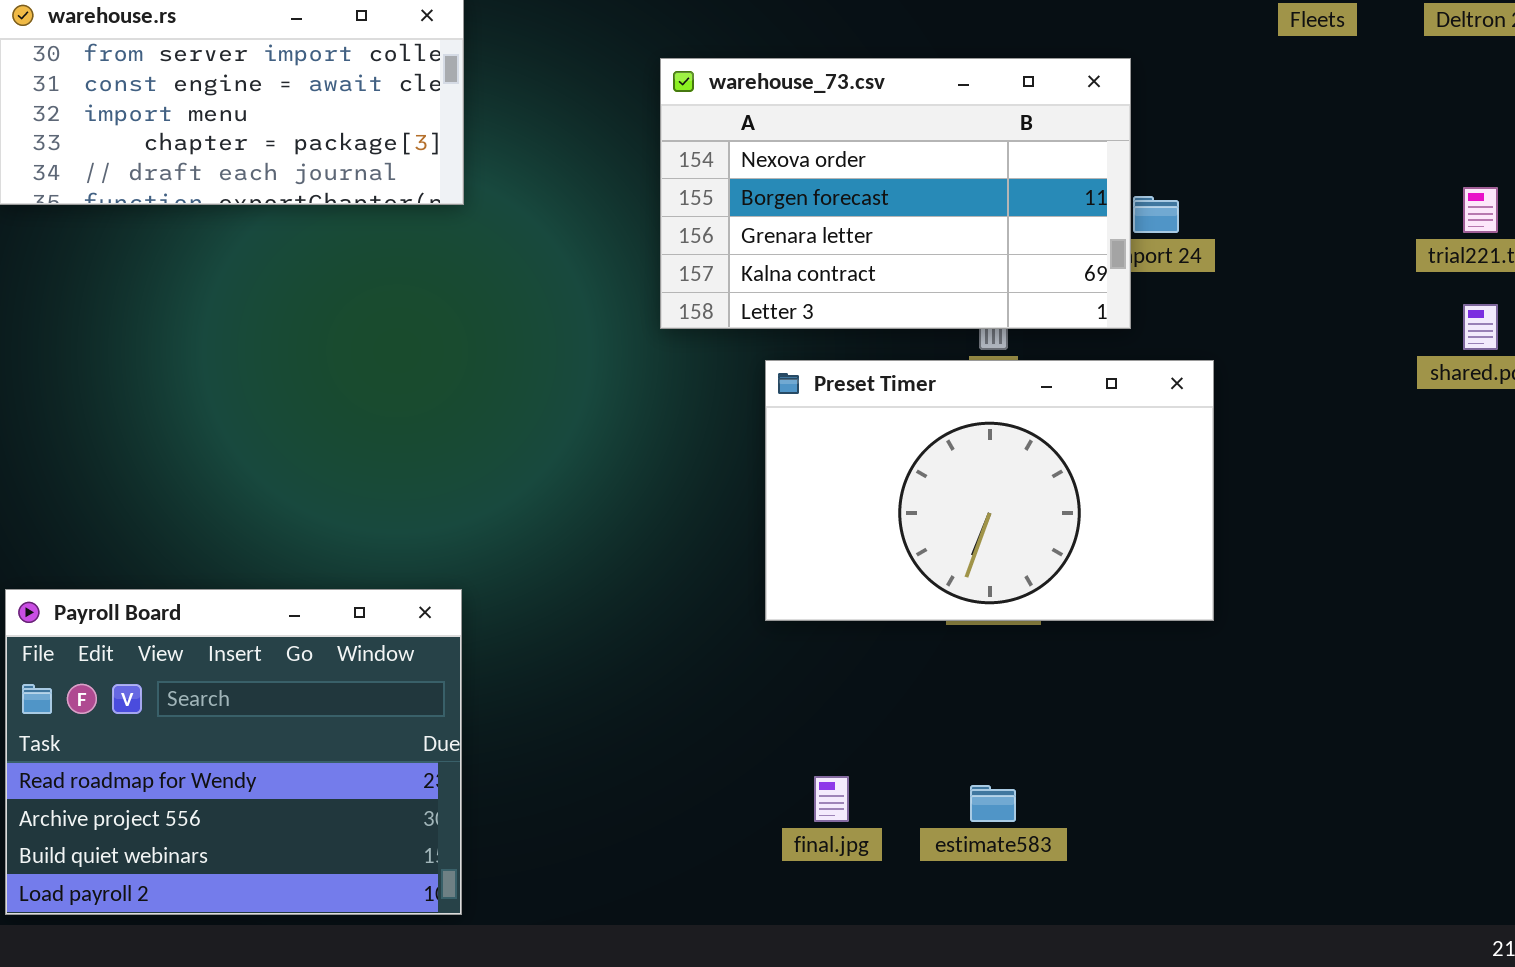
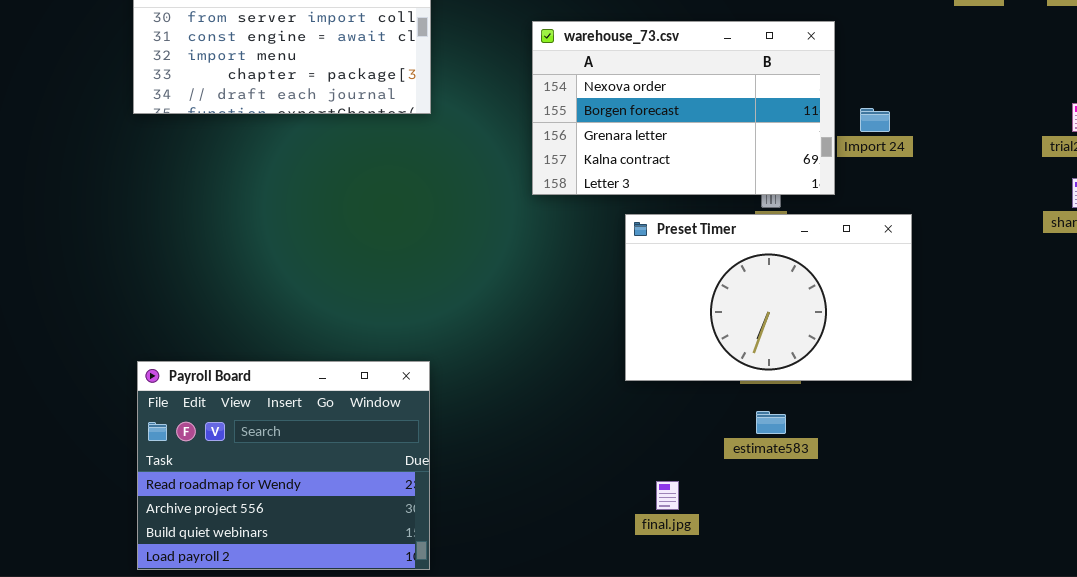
warehouse_73.csv: [660,58,1131,329] -> [532,21,835,195], moved
estimate583: [970,785,1016,822] -> [756,411,786,434], moved

